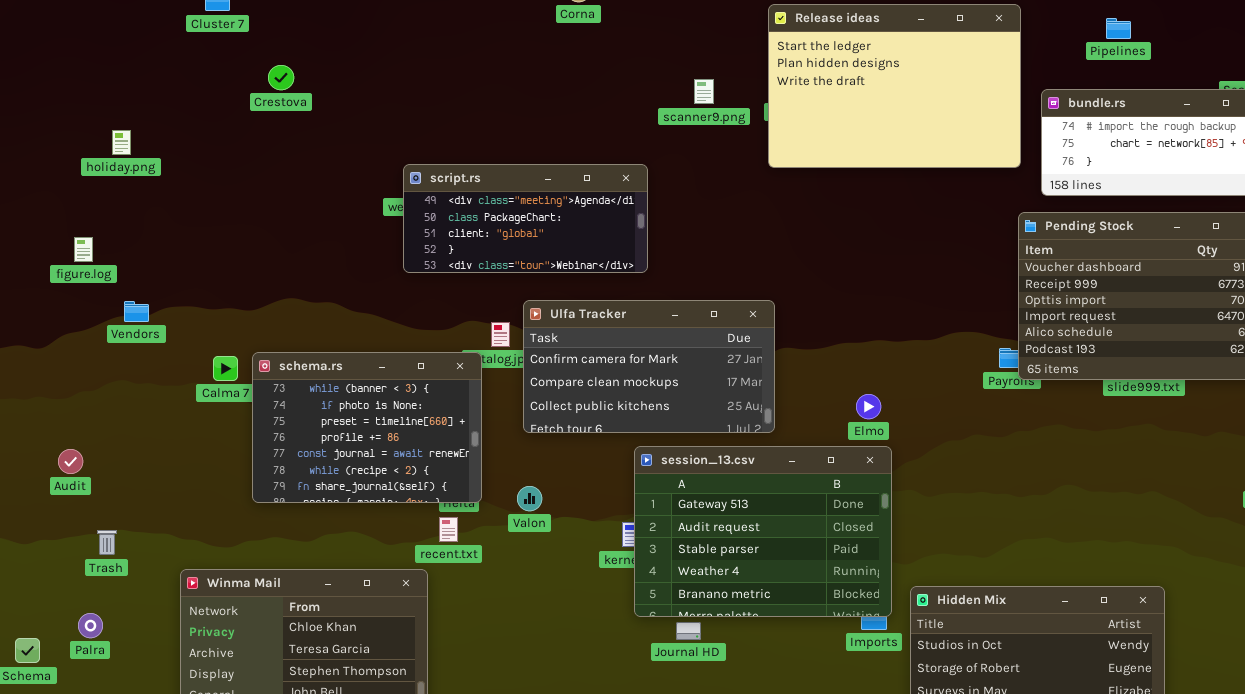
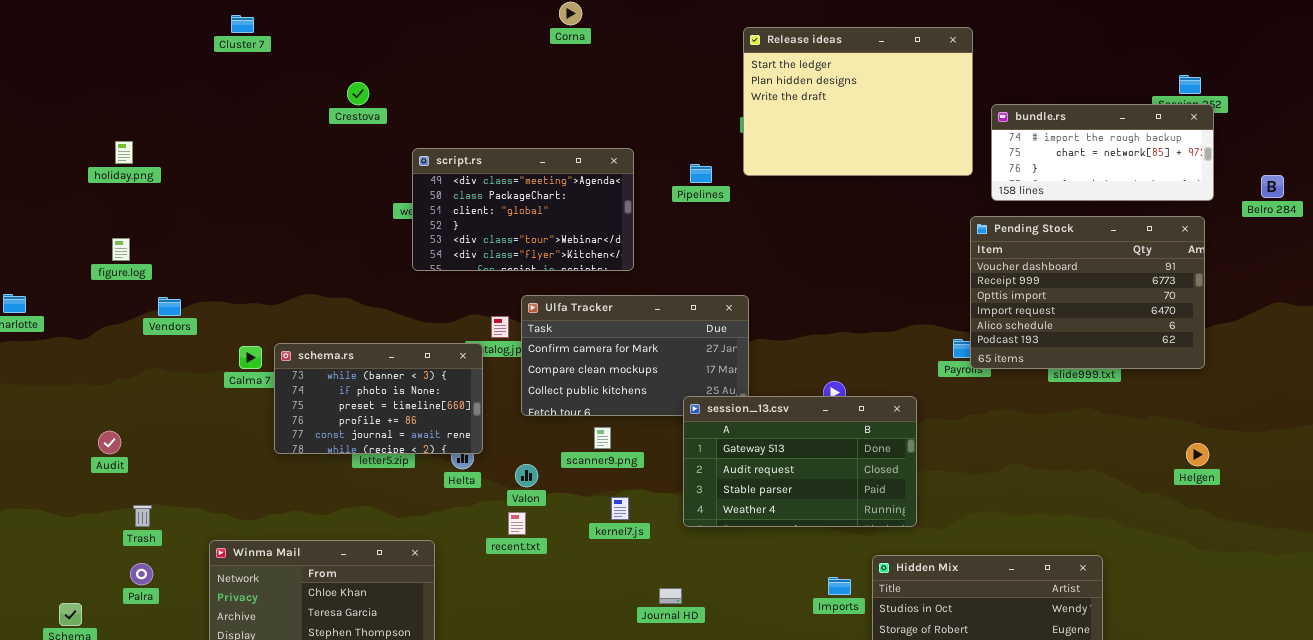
Pipelines: [1106,18,1131,39] -> [690,164,712,183], moved
Crestova: [268,65,294,90] -> [347,82,369,105], moved
scanner9.png: [694,79,714,104] -> [594,427,611,449], moved
holiday.png: [112,130,131,155] -> [115,141,133,164], moved
script.rs: [403,164,648,273] -> [412,148,634,271], resized
schema.rs: [252,352,482,503] -> [274,343,483,454], resized
session_13.csv: [634,446,892,617] -> [683,396,917,527], moved, resized
recent.txt: [439,517,458,542] -> [508,512,526,535], moved
Palra: [78,613,103,638] -> [130,563,153,585], moved

